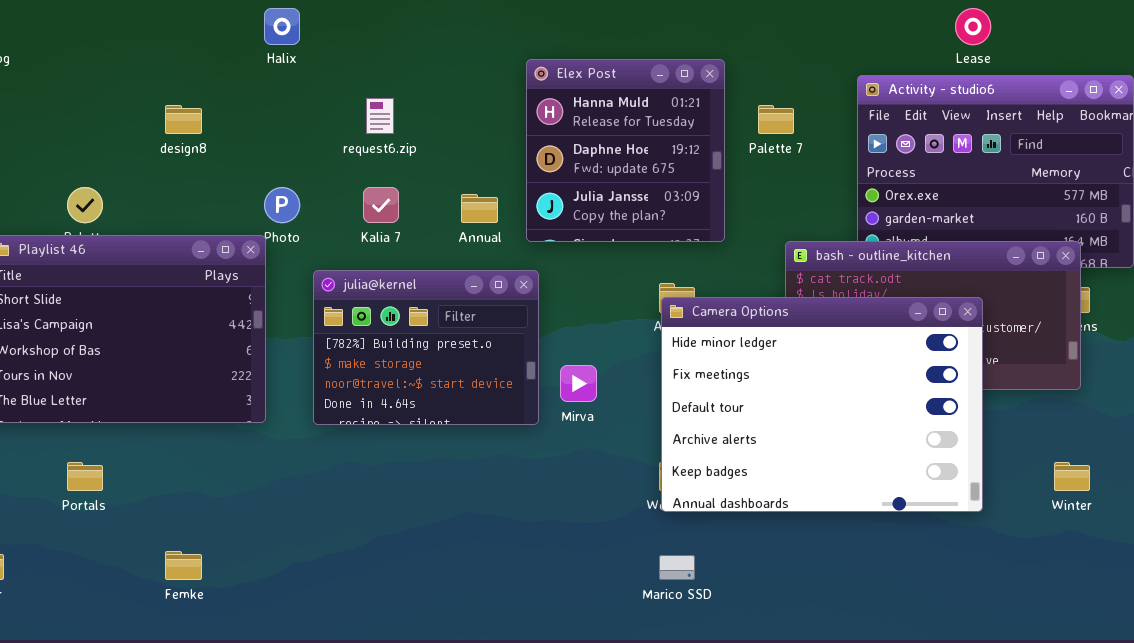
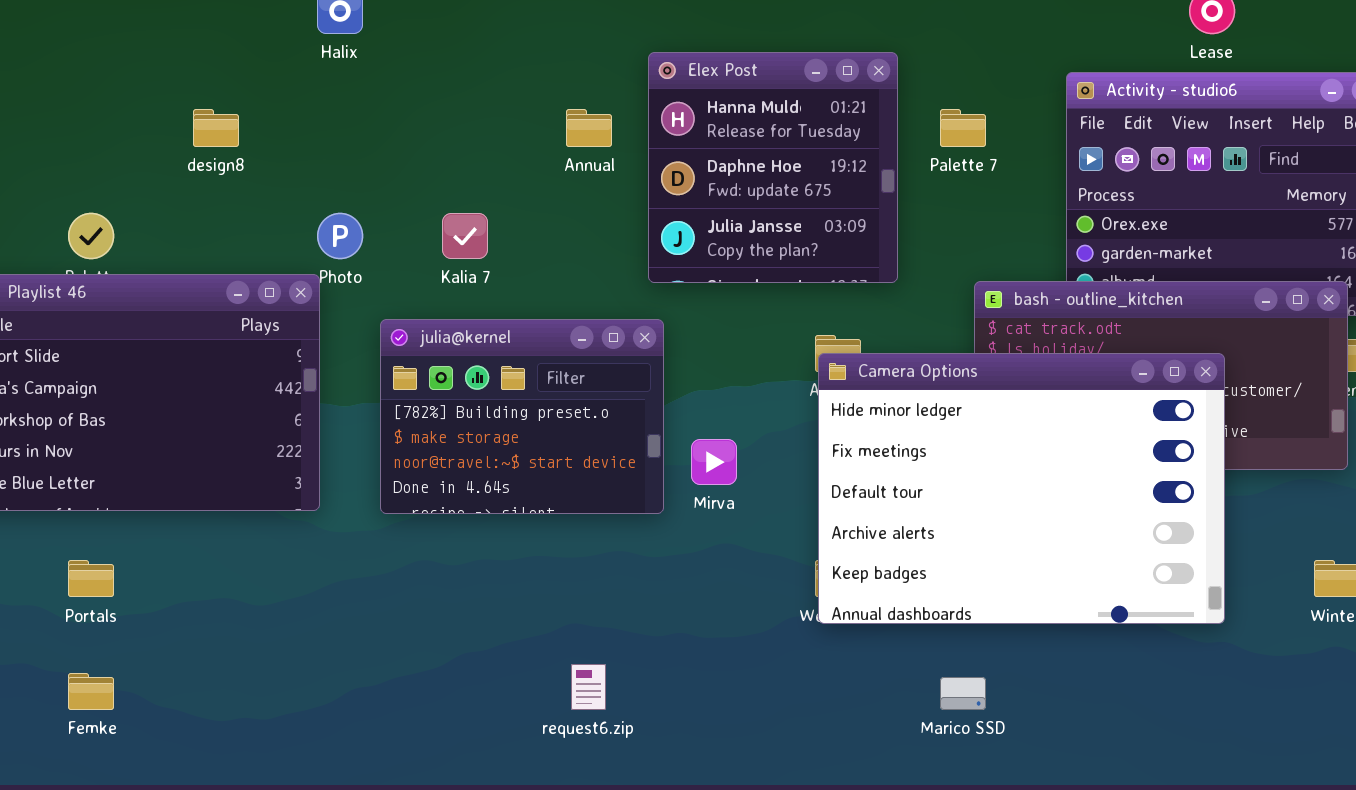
request6.zip: [366,98,394,134] -> [571,664,606,710], moved
Annual: [461,194,498,223] -> [566,109,612,147], moved
Femke: [165,551,202,580] -> [68,673,114,710], moved
Marico SSD: [659,555,695,580] -> [940,677,986,710], moved

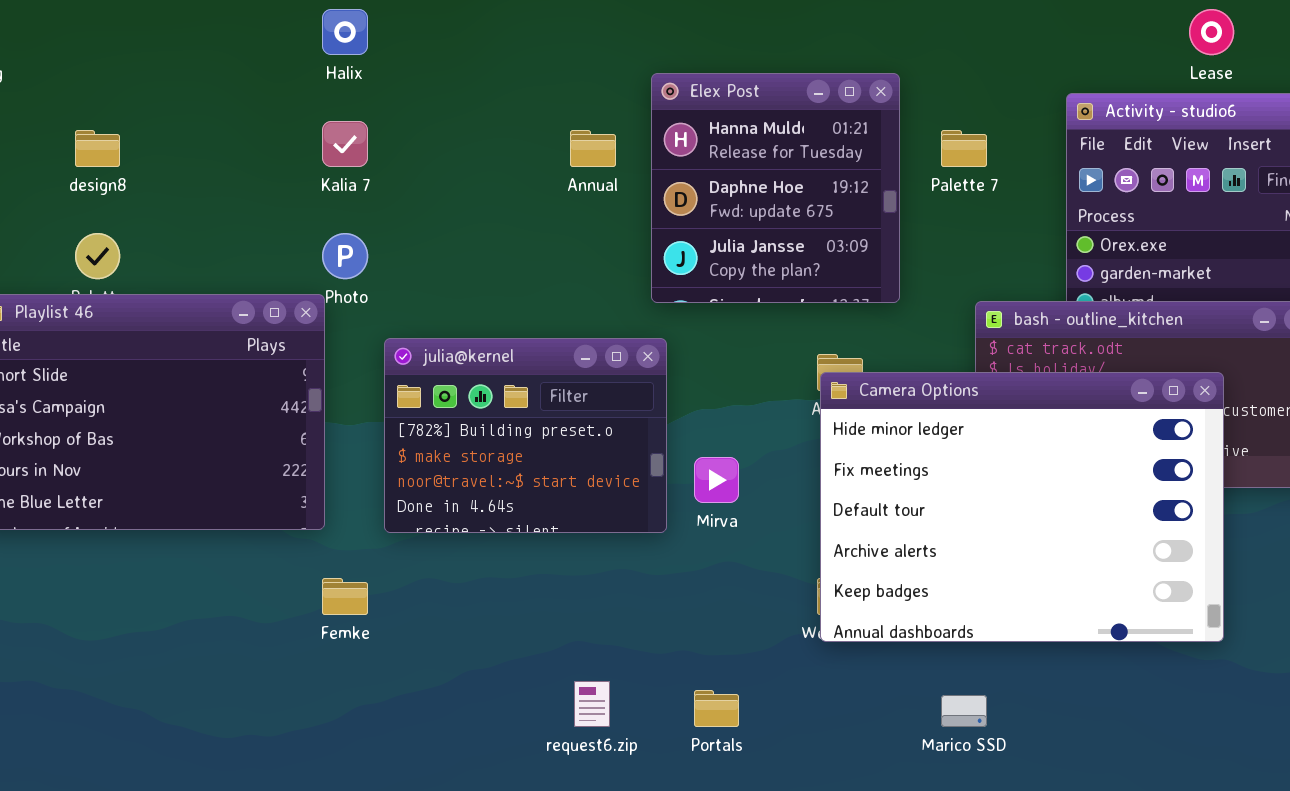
design8: [193,109,239,147] -> [75,130,120,167], moved
Kalia 7: [442,213,488,259] -> [322,121,368,167], moved
Portals: [68,560,114,597] -> [694,690,739,727], moved
Femke: [68,673,114,710] -> [322,578,368,615], moved

